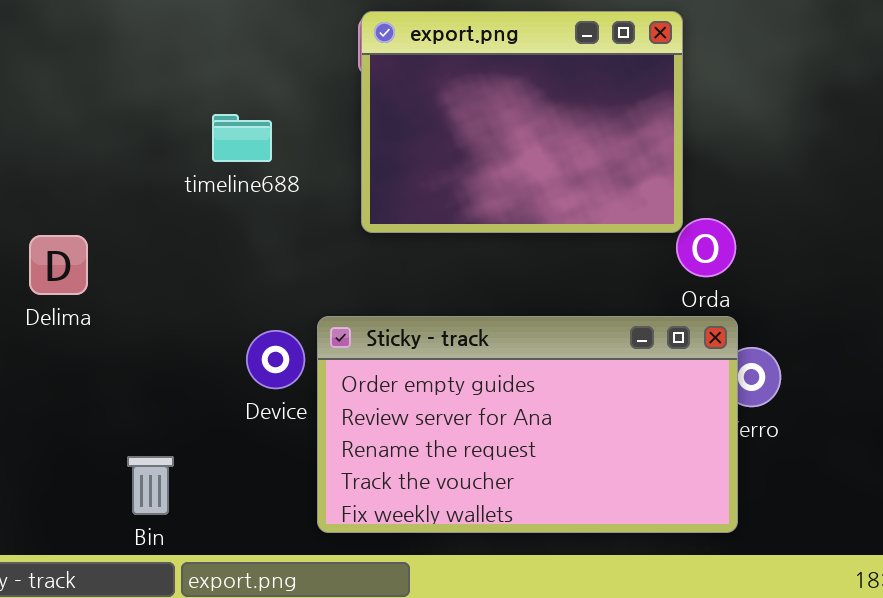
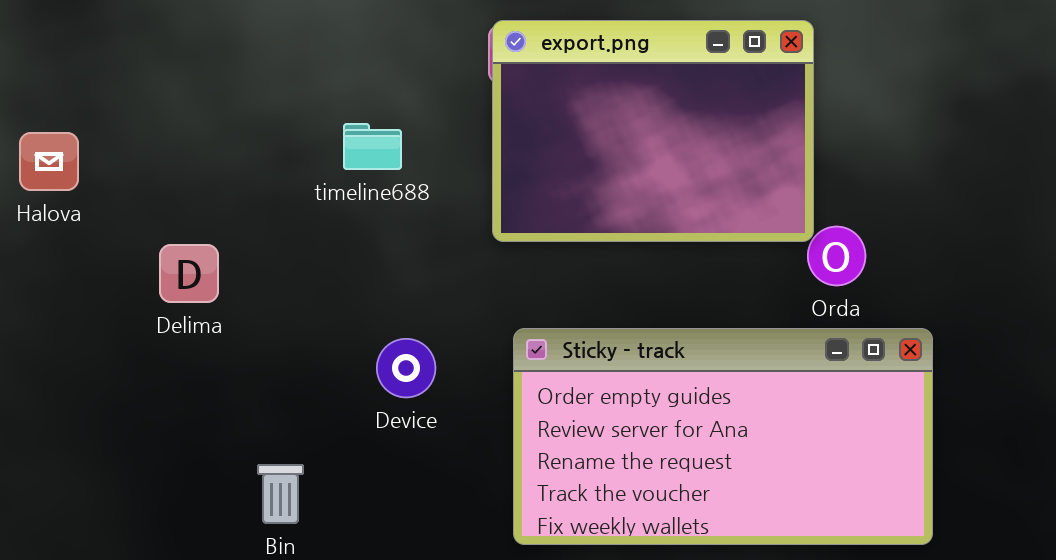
Sticky - track: [317,316,738,533] -> [513,328,933,545], moved

